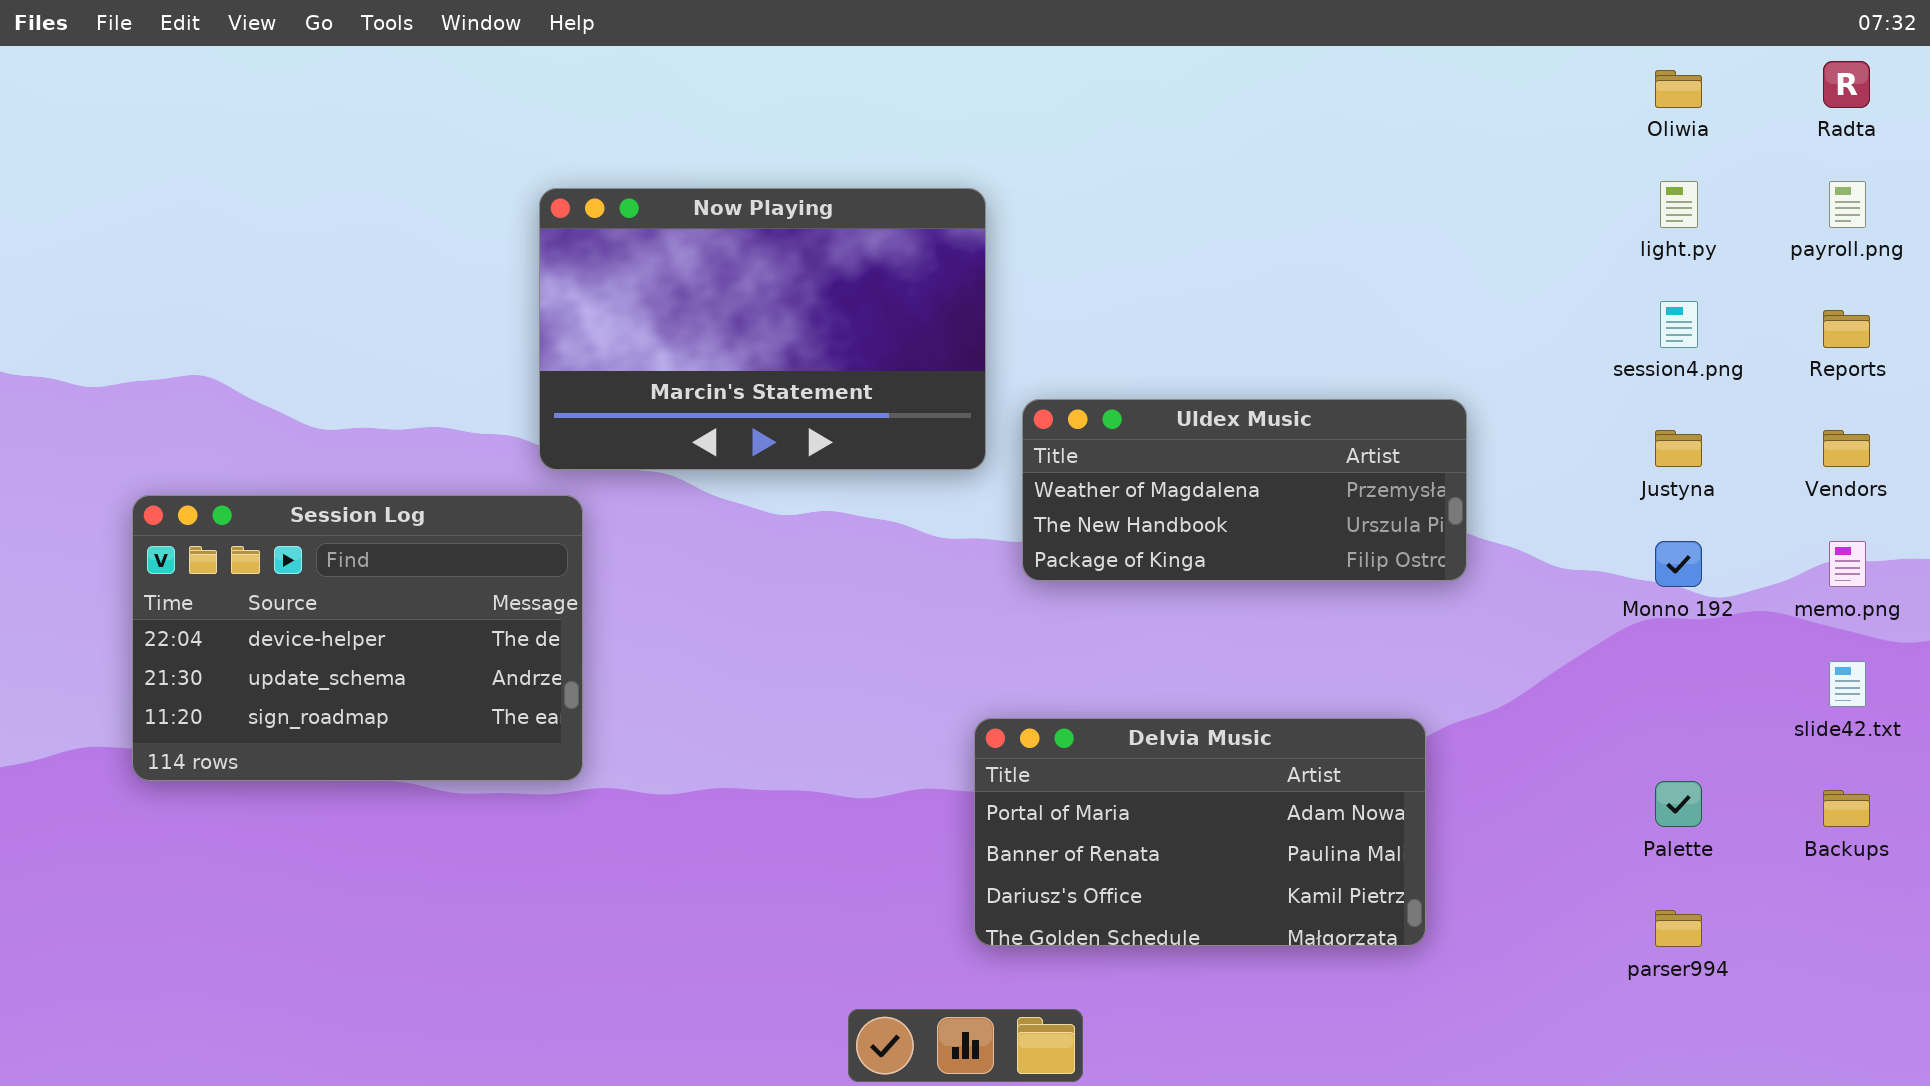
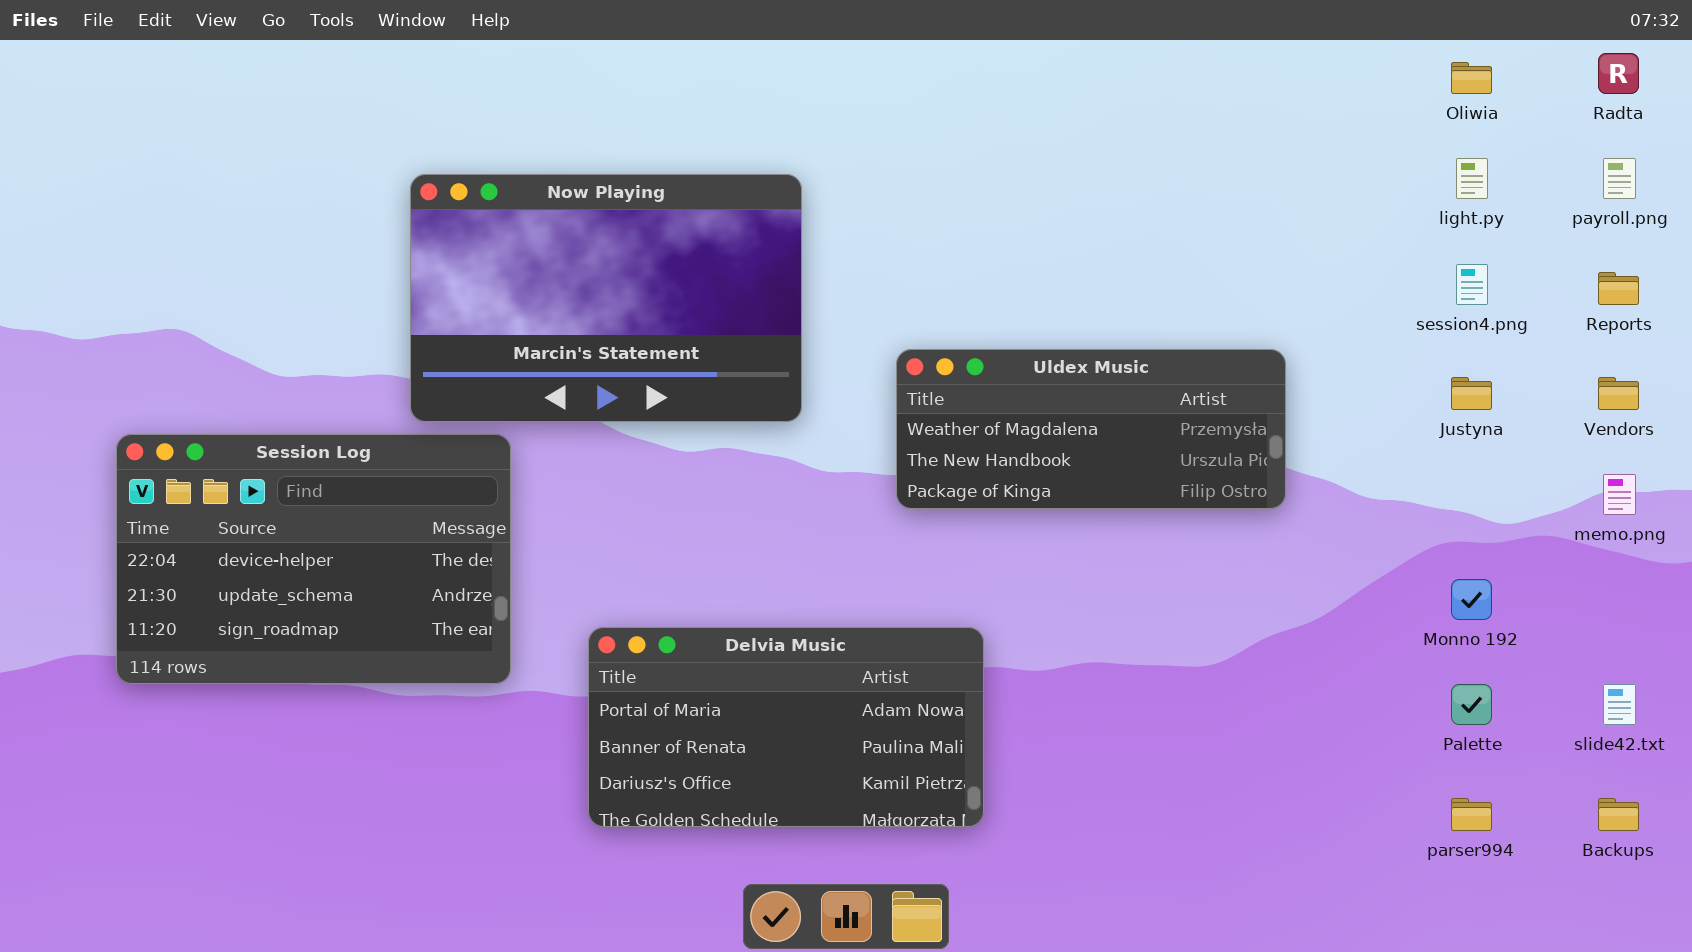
Now Playing: [539,188,986,470] -> [410,174,802,422], moved
Monno 192: [1655,541,1702,587] -> [1451,579,1492,620], moved
slide42.txt: [1829,661,1866,707] -> [1603,684,1636,725], moved
Delvia Music: [974,718,1426,946] -> [588,627,984,827], moved
Backups: [1823,790,1870,827] -> [1598,798,1639,831], moved

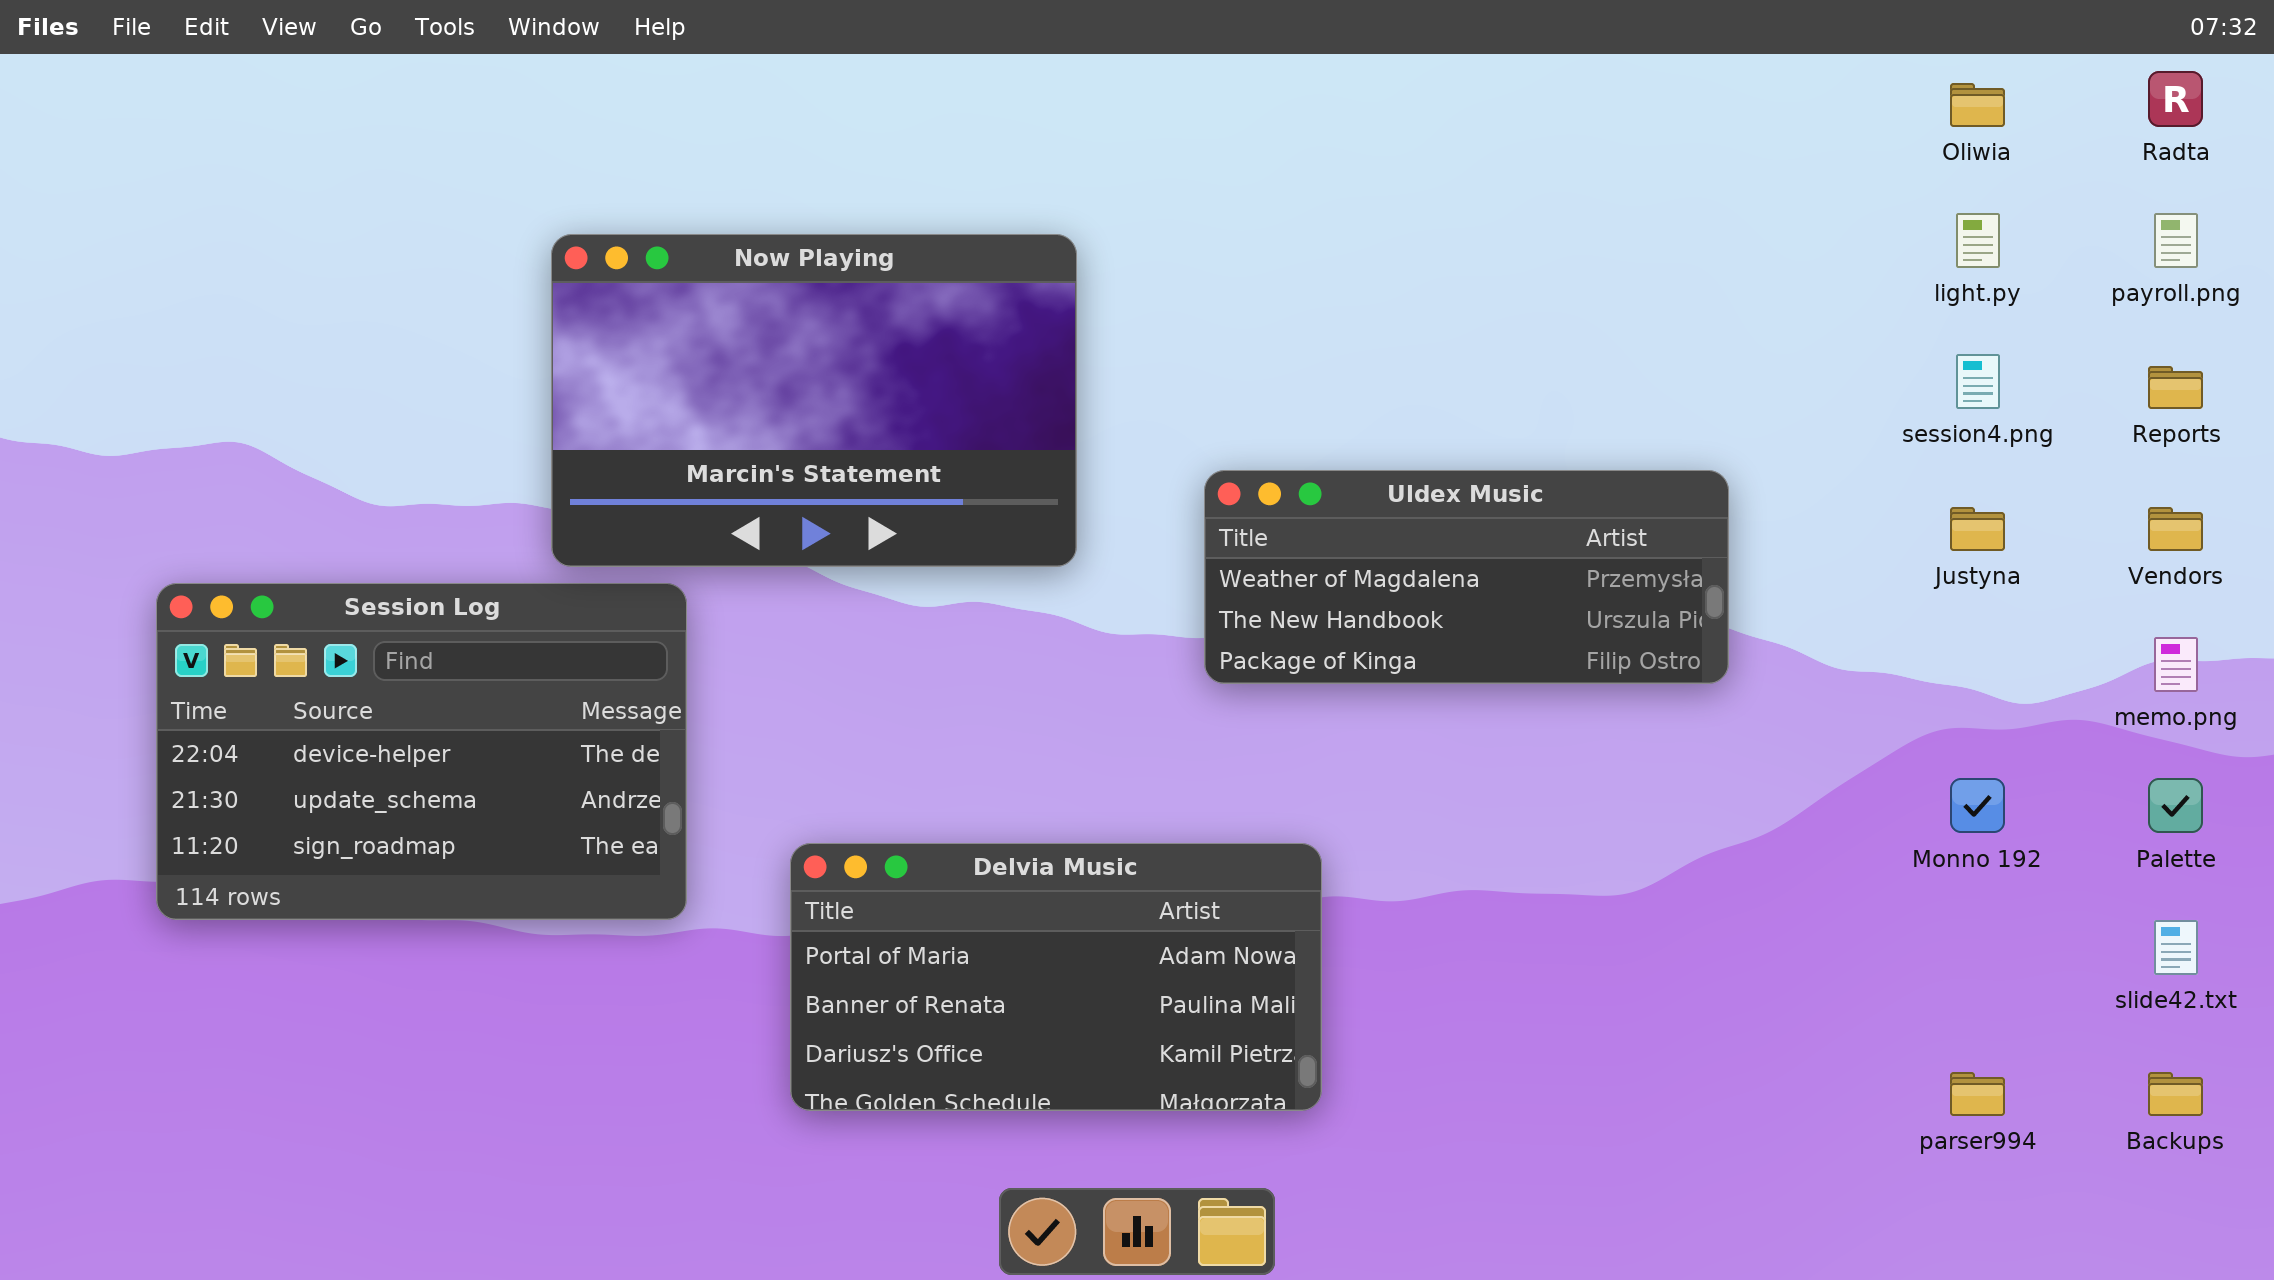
Palette: [1451,684,1492,725] -> [2148,778,2203,833], moved

